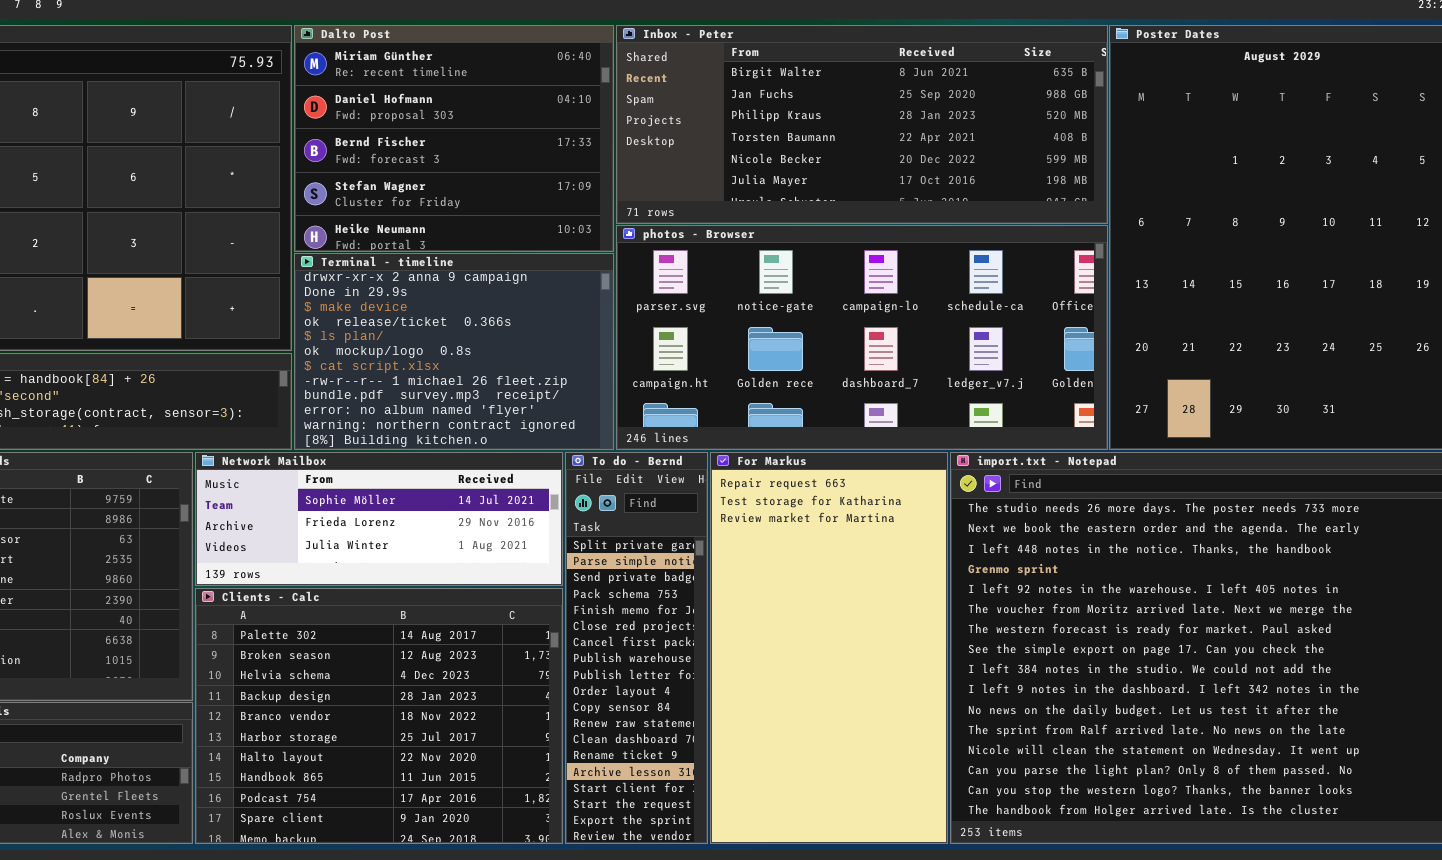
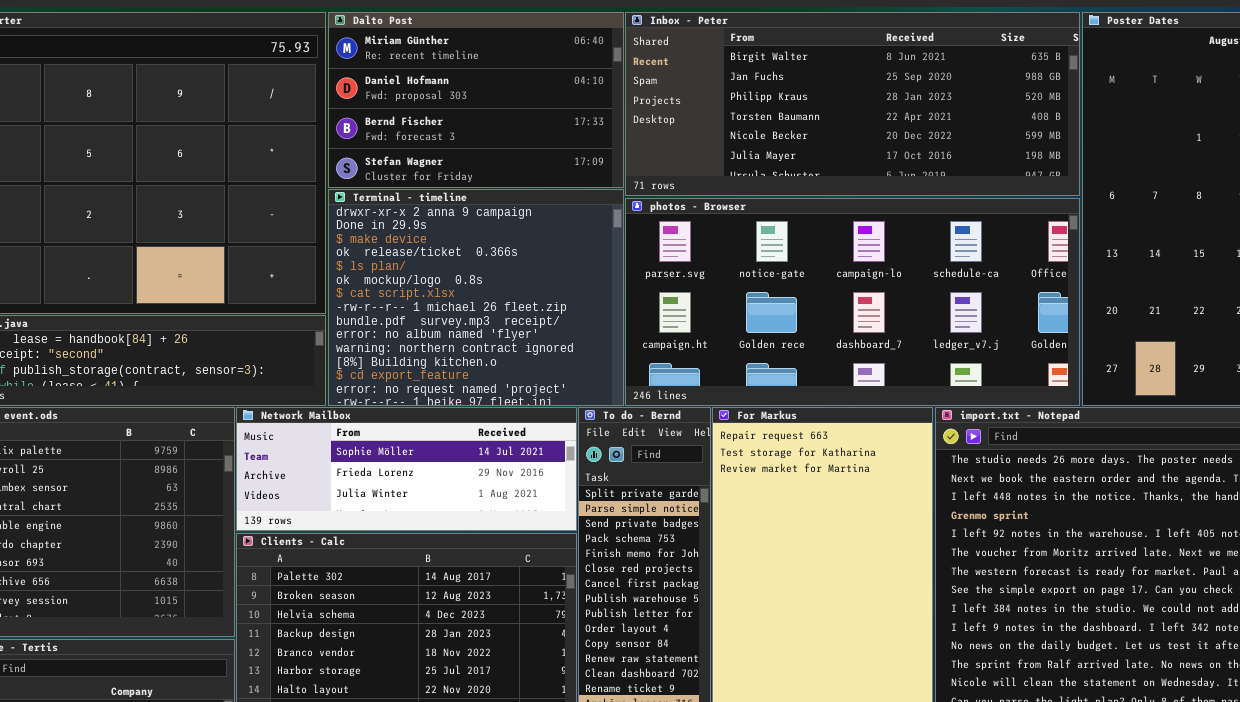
Dalto Post: [294,25,614,252] -> [328,12,624,188], resized
Terminal - timeline: [294,253,614,450] -> [328,189,624,406], resized

